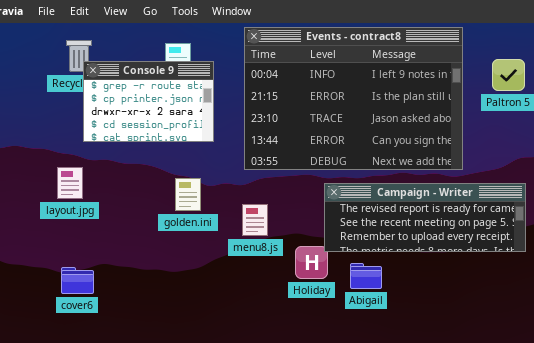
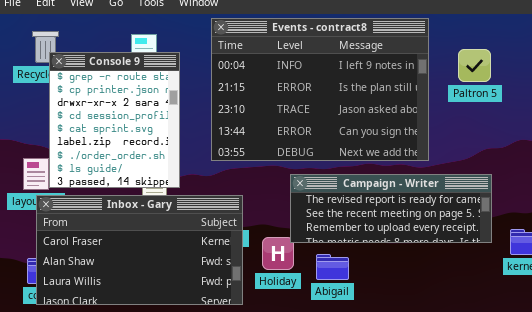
Console 9: [83,61,214,142] -> [49,52,180,188], resized
Inbox - Gary: none -> [36,195,243,305], opened

